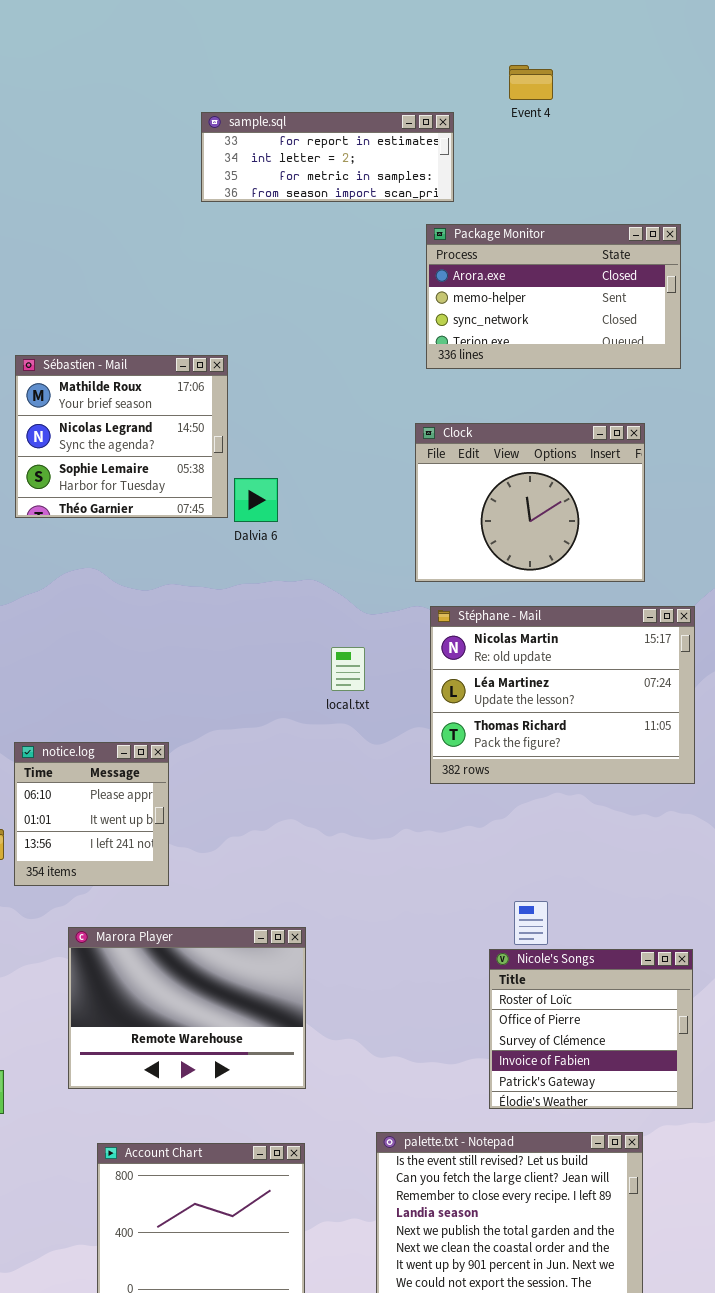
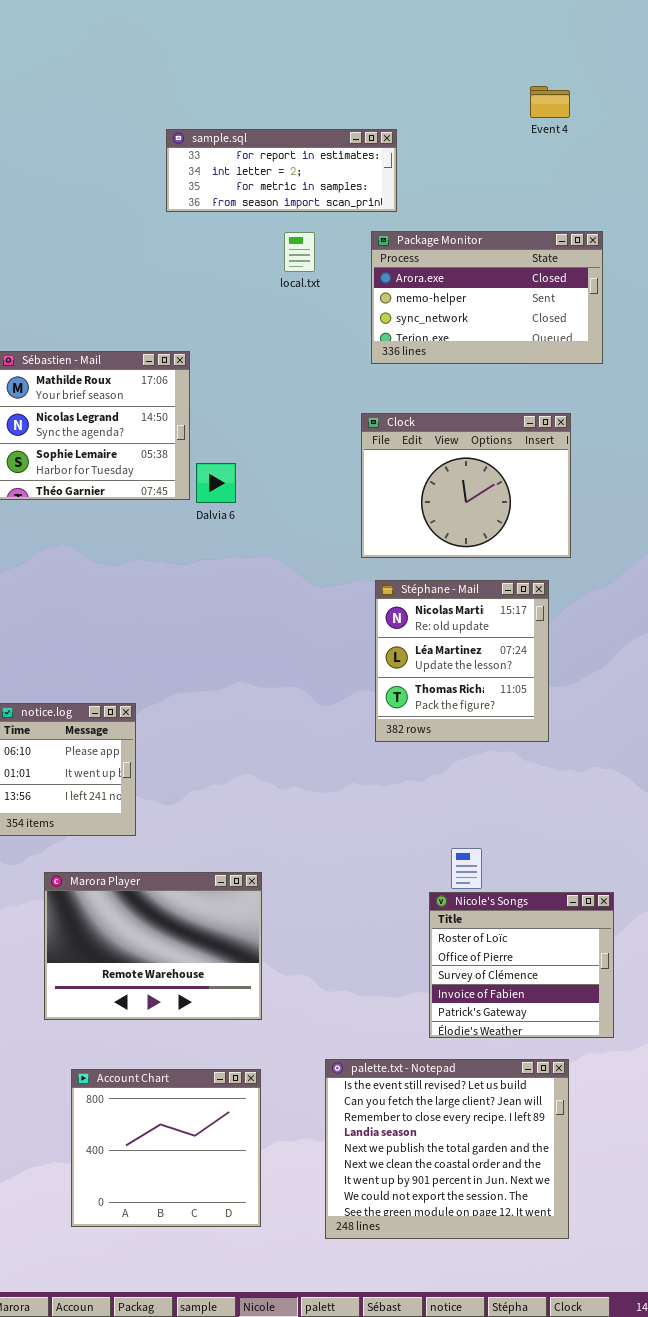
Event 4: [509,65,553,100] -> [530,86,570,118], moved
Stéphane - Mail: [430,606,695,784] -> [375,580,549,742], resized
local.txt: [331,647,365,691] -> [284,232,315,272], moved

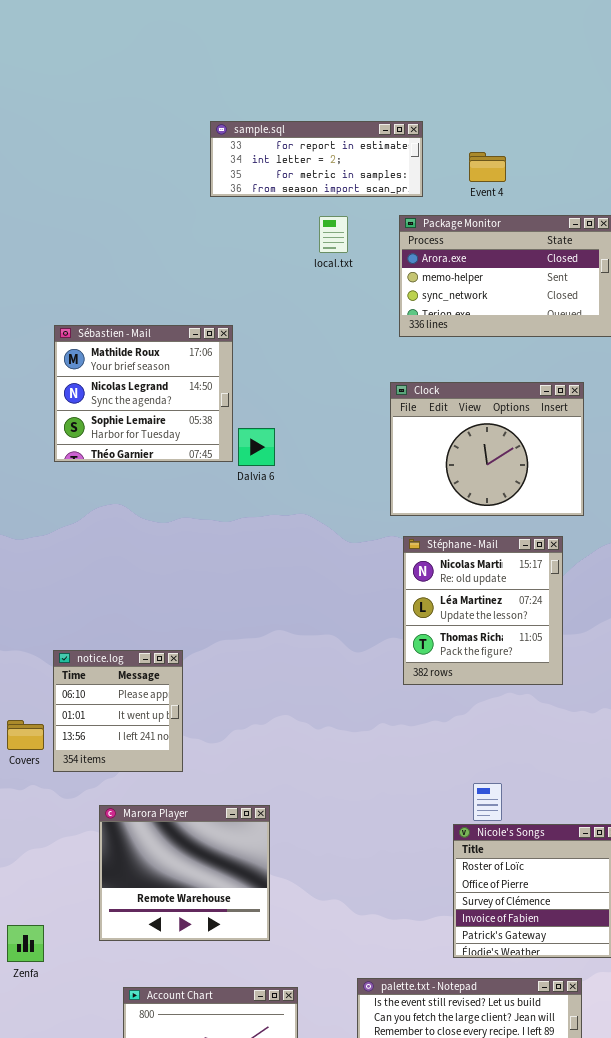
Event 4: [530,86,570,118] -> [469,152,506,182], moved
Marora Player: [44,872,262,1020] -> [99,805,270,941], resized

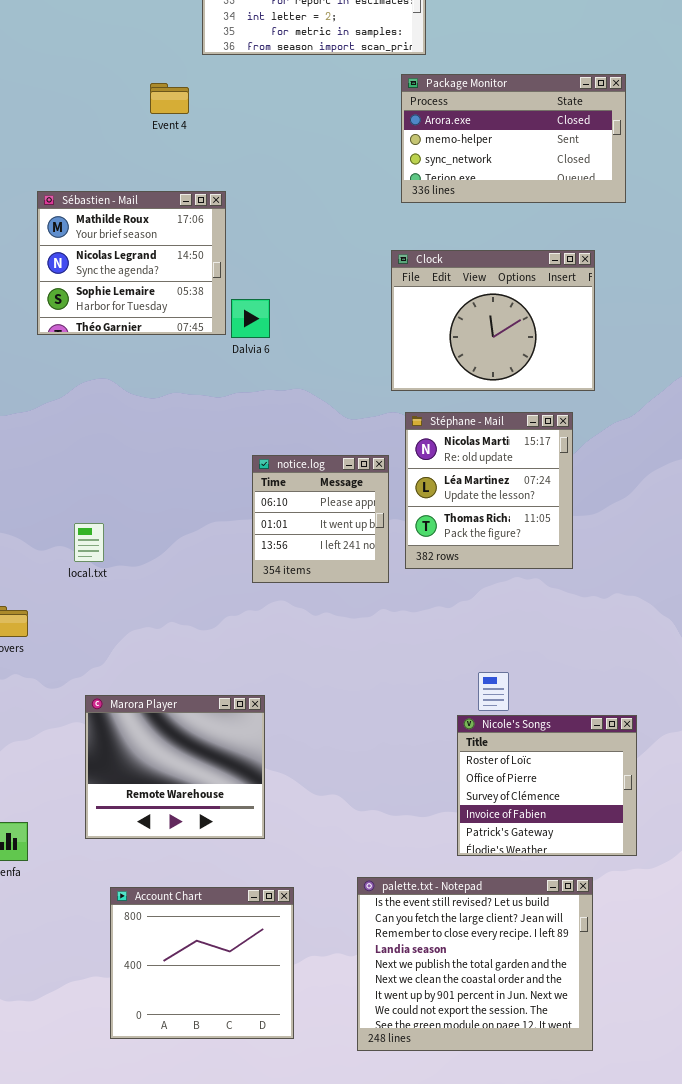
Event 4: [469,152,506,182] -> [150,83,189,114], moved
local.txt: [319,216,348,253] -> [74,523,104,562], moved
notice.log: [53,650,183,772] -> [252,455,389,583], moved

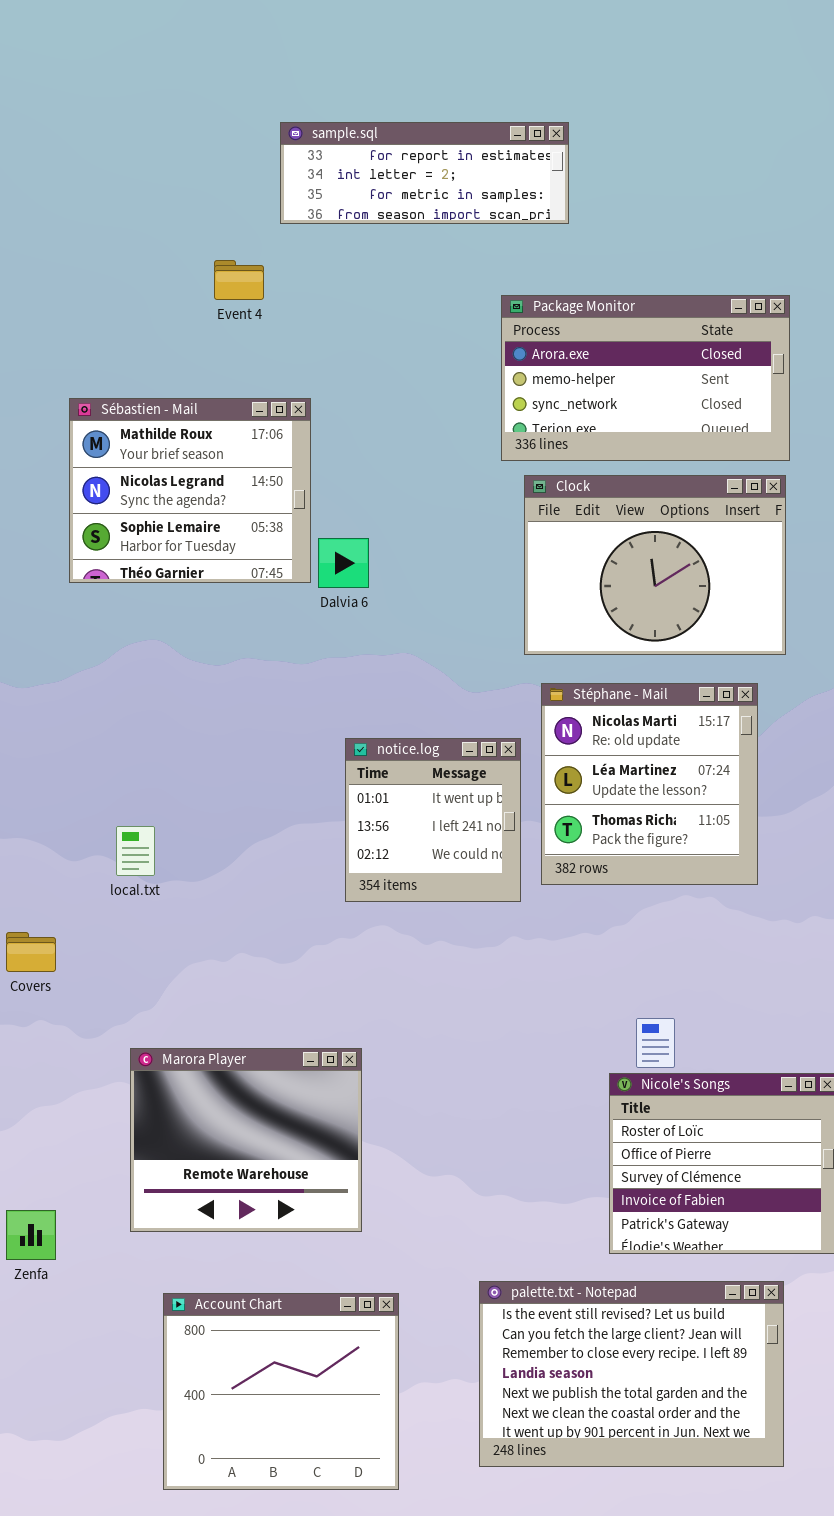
Package Monitor: [401,74,626,203] -> [501,295,790,461], moved
notice.log: [252,455,389,583] -> [345,738,521,902], scrolled down 1 row
palette.txt - Notepad: [357,877,593,1051] -> [479,1281,784,1467], resized

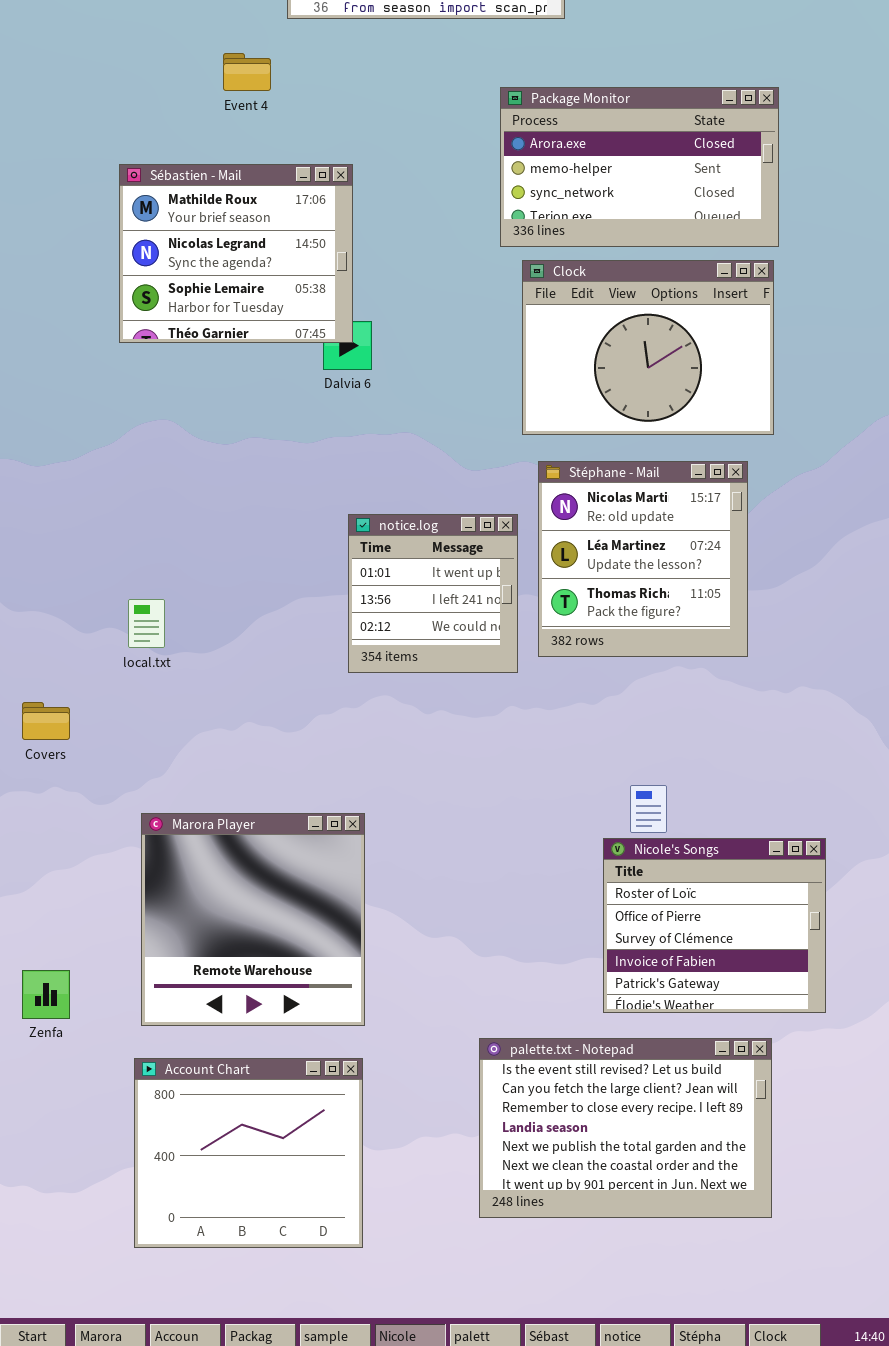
Sébastien - Mail: [69,398,311,583] -> [119,164,353,343], moved
Marora Player: [130,1048,362,1232] -> [141,813,365,1026], resized
Account Chart: [163,1293,399,1490] -> [134,1058,363,1248], moved

